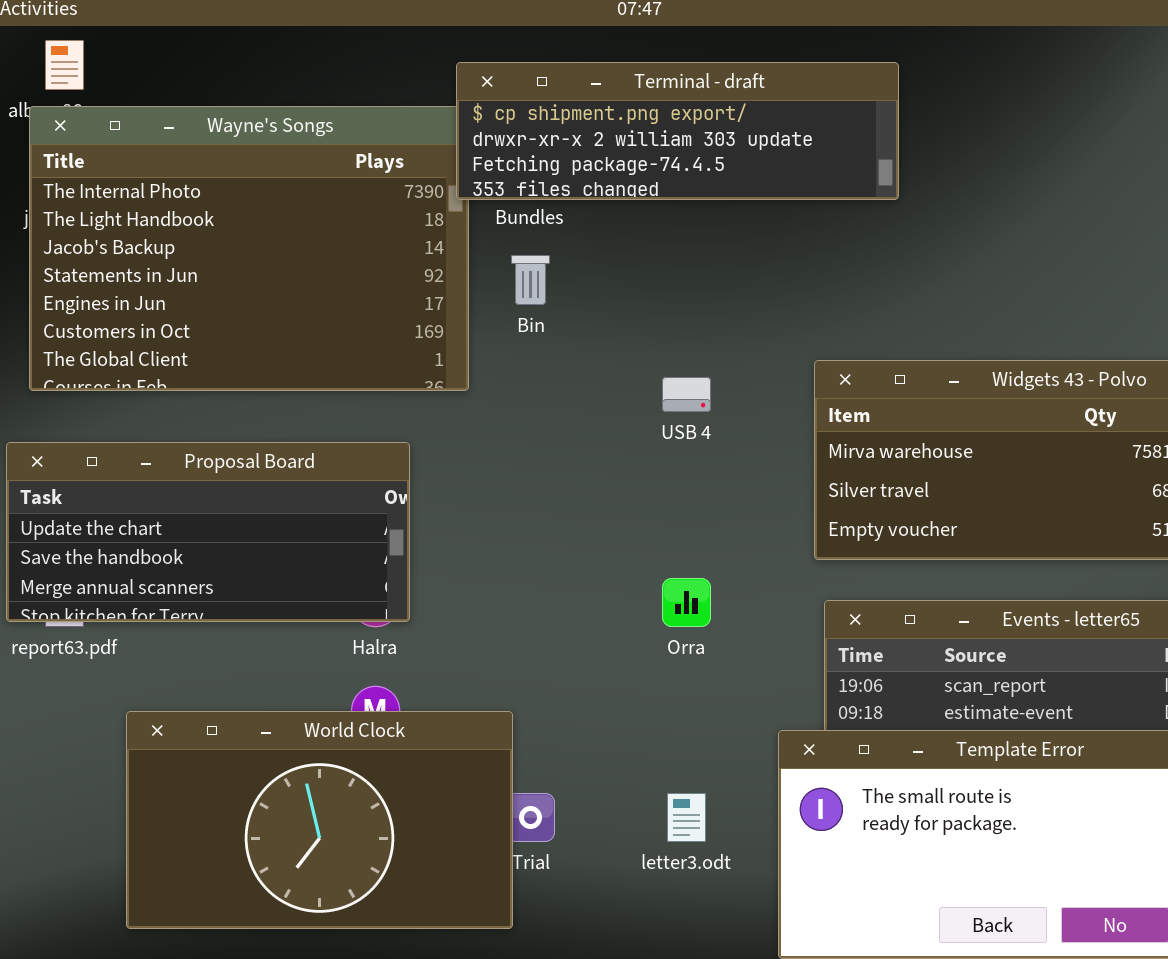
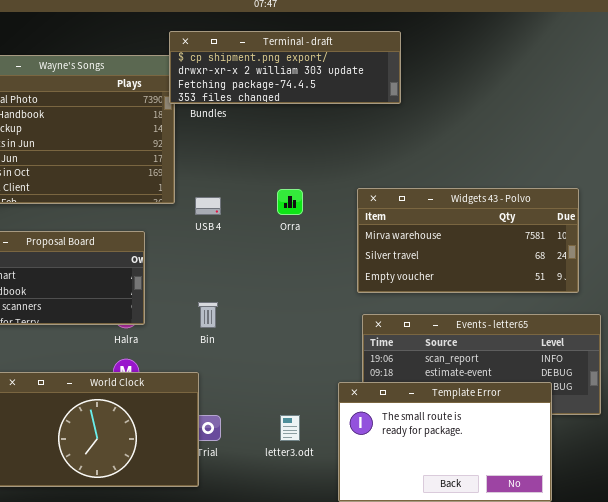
Bin: [511,255,550,305] -> [198,302,218,328], moved
USB 4: [662,377,711,412] -> [195,197,221,215], moved
Orra: [662,578,711,627] -> [277,189,303,215], moved

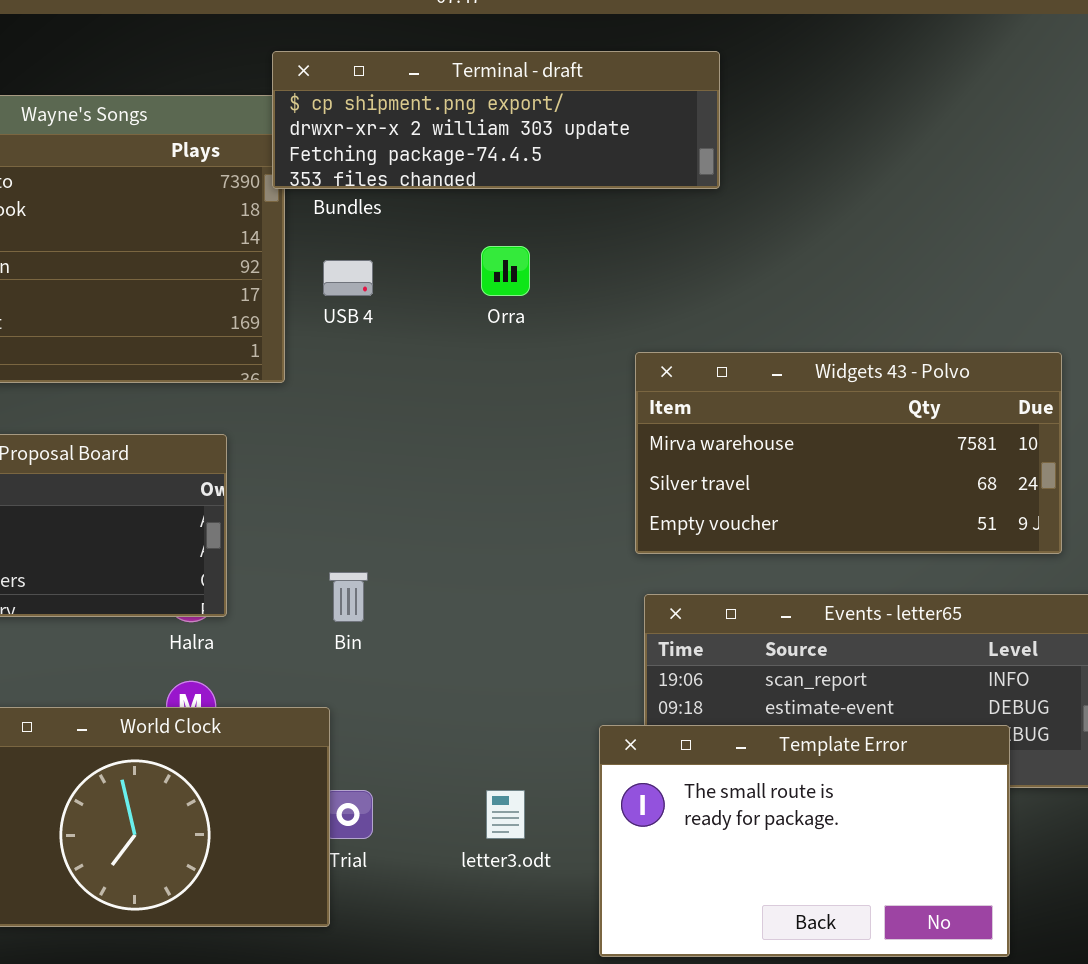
Orra: [277,189,303,215] -> [481,246,530,296], moved
USB 4: [195,197,221,215] -> [323,260,373,296], moved

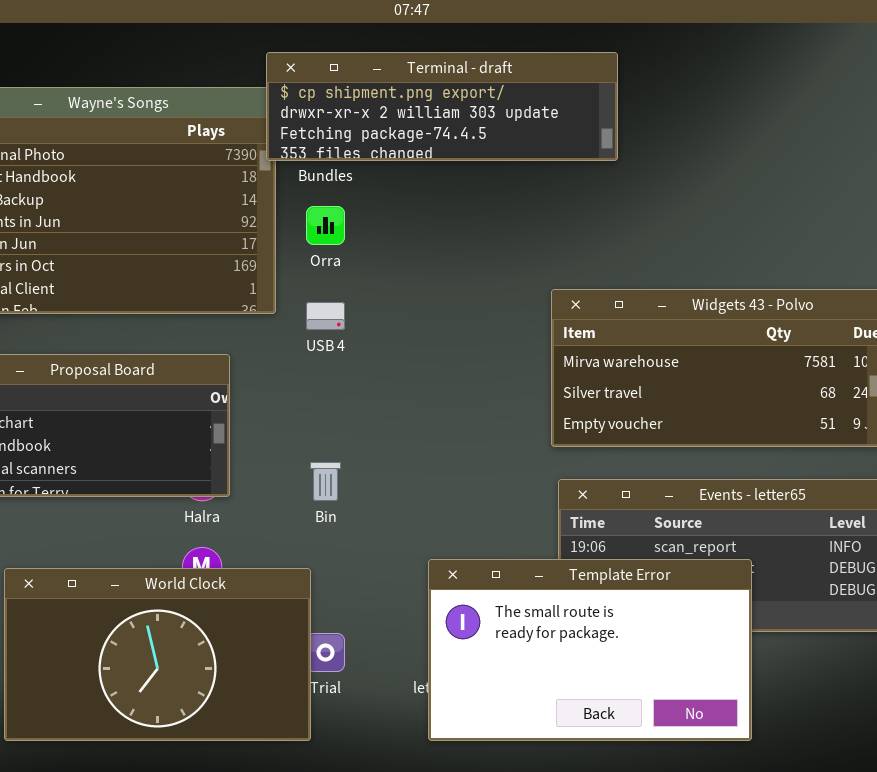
Orra: [481,246,530,296] -> [306,206,345,245], moved
USB 4: [323,260,373,296] -> [306,302,345,330], moved
Template Error: [599,725,1010,957] -> [428,559,752,741], moved

